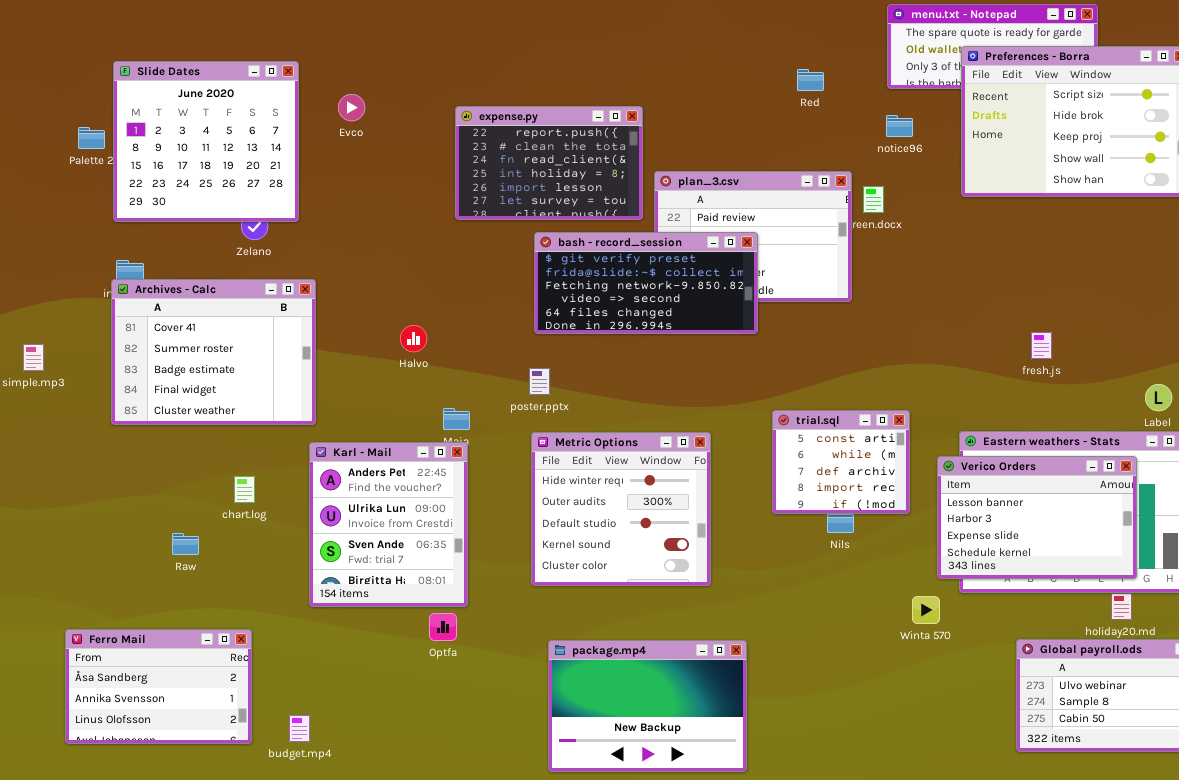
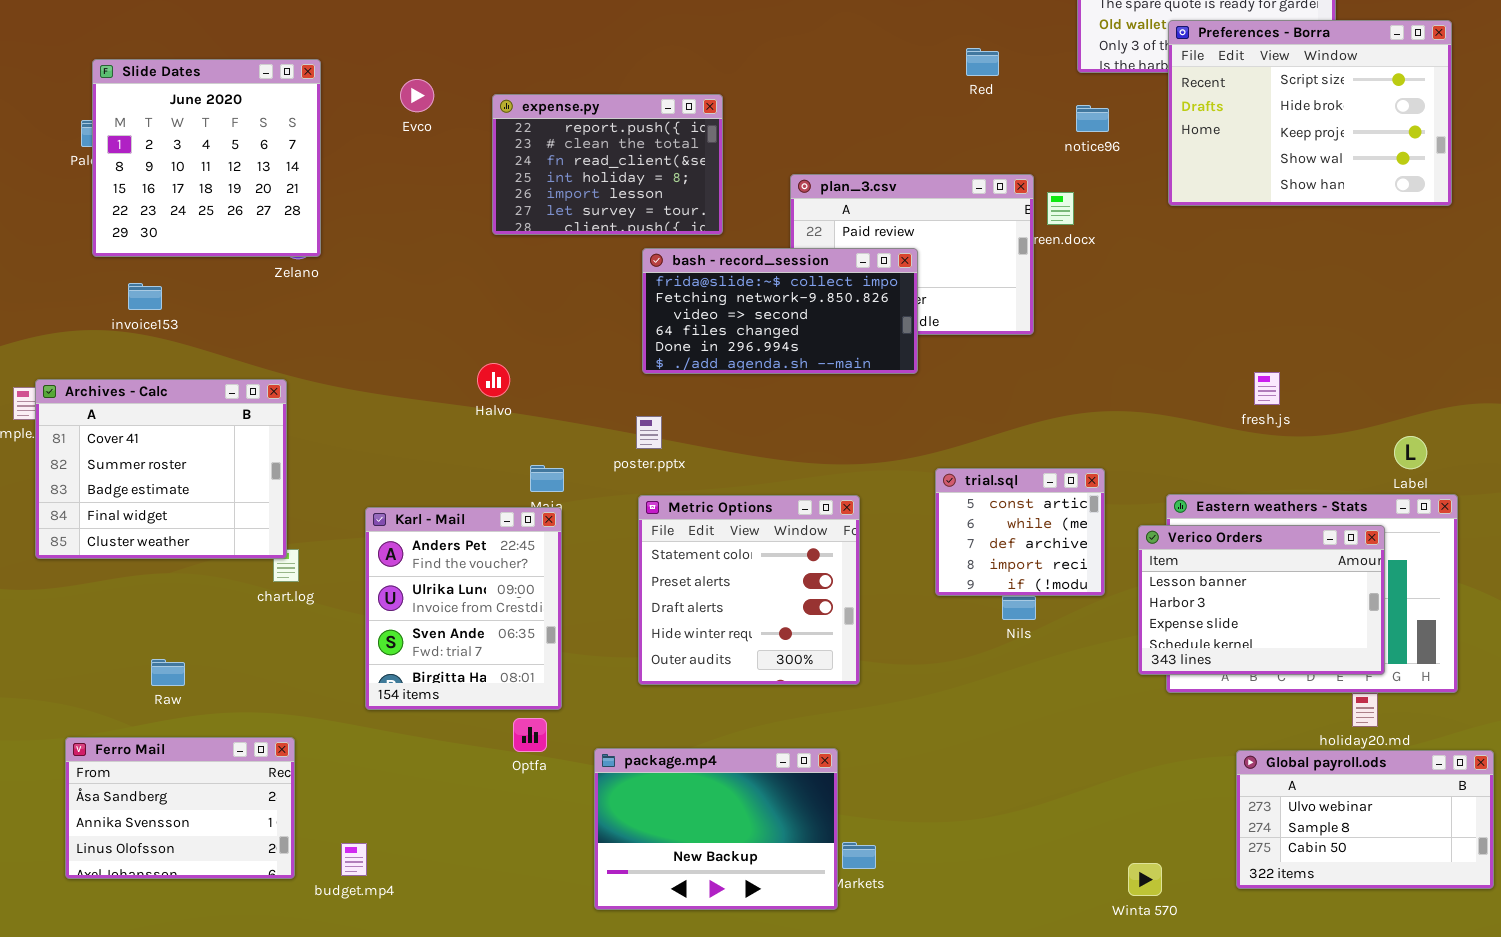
Slide Dates: [113,61,299,222] -> [92,59,321,257], moved
expense.py: [455,106,643,220] -> [492,94,723,235], moved
bash - record_session: [534,232,758,334] -> [642,248,918,374], scrolled down 1 row
Archives - Calc: [111,279,316,425] -> [35,379,287,559], moved
Metric Options: [531,432,711,586] -> [638,495,860,685], scrolled up 3 rows
Raw: [172,533,199,555] -> [151,659,185,686], moved
Winta 570: [912,596,940,624] -> [1128,863,1162,896], moved
package.mp4: [548,640,747,772] -> [594,748,838,910], moved

